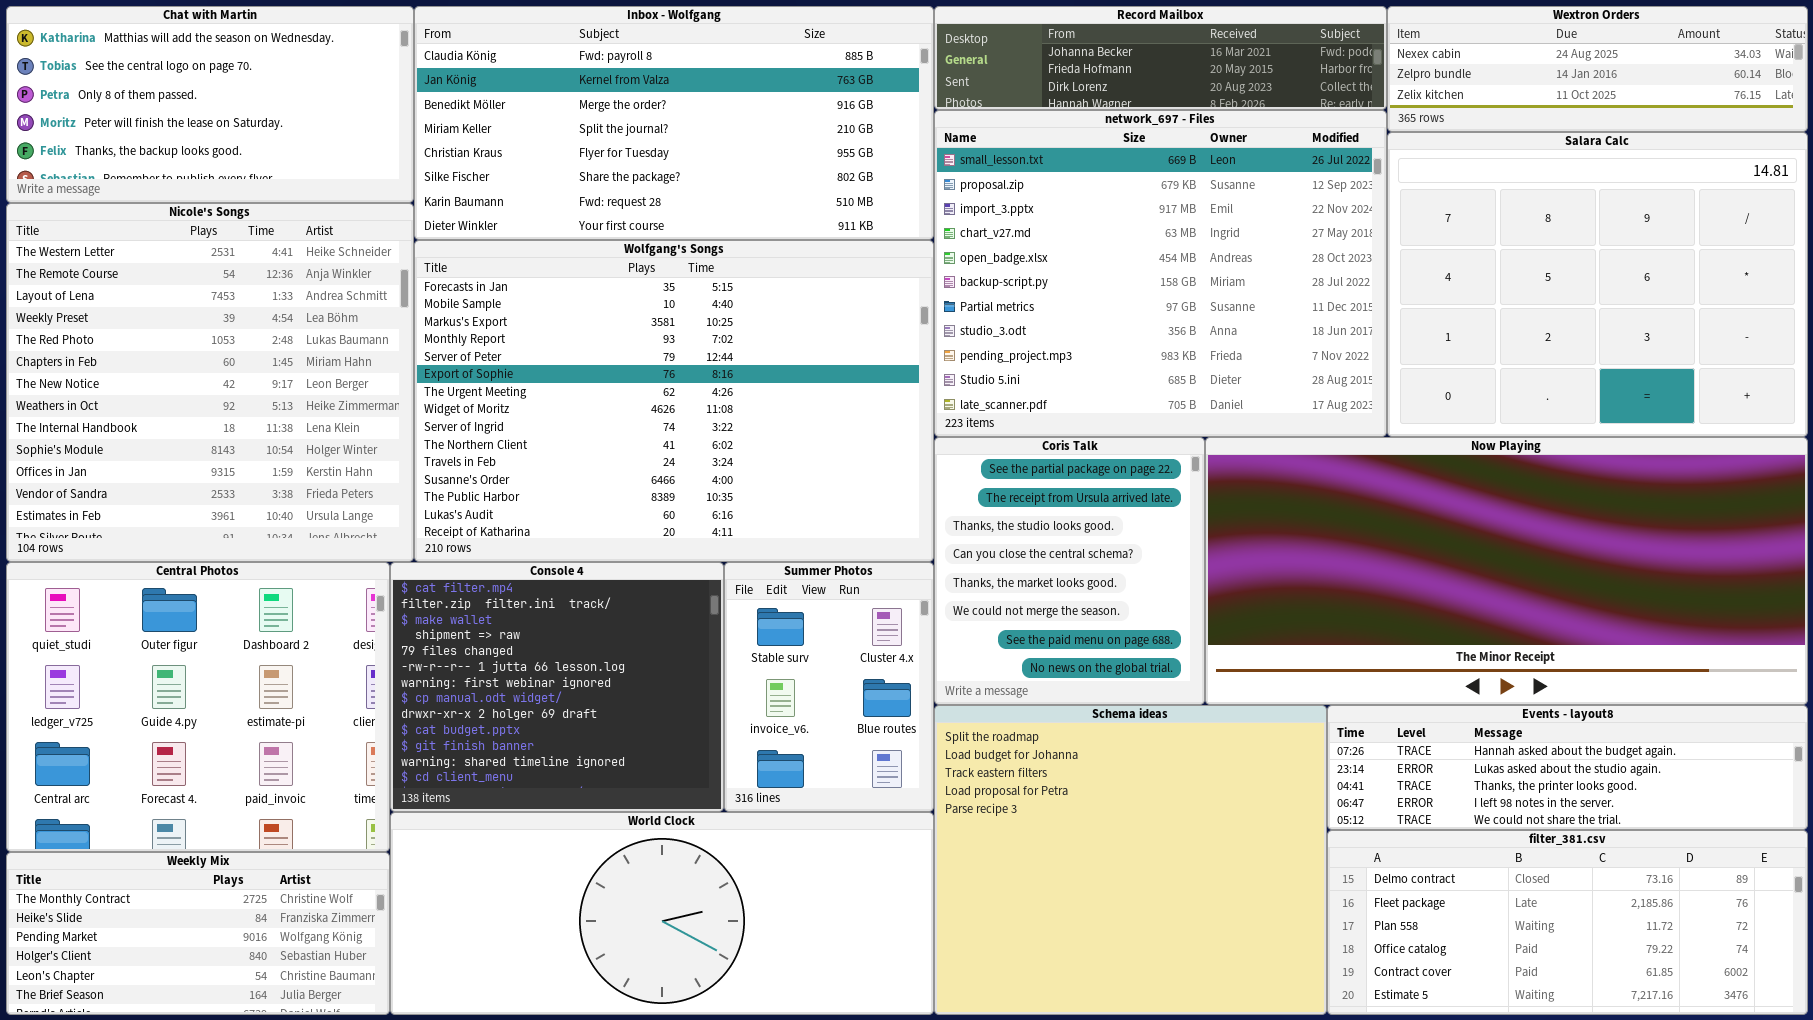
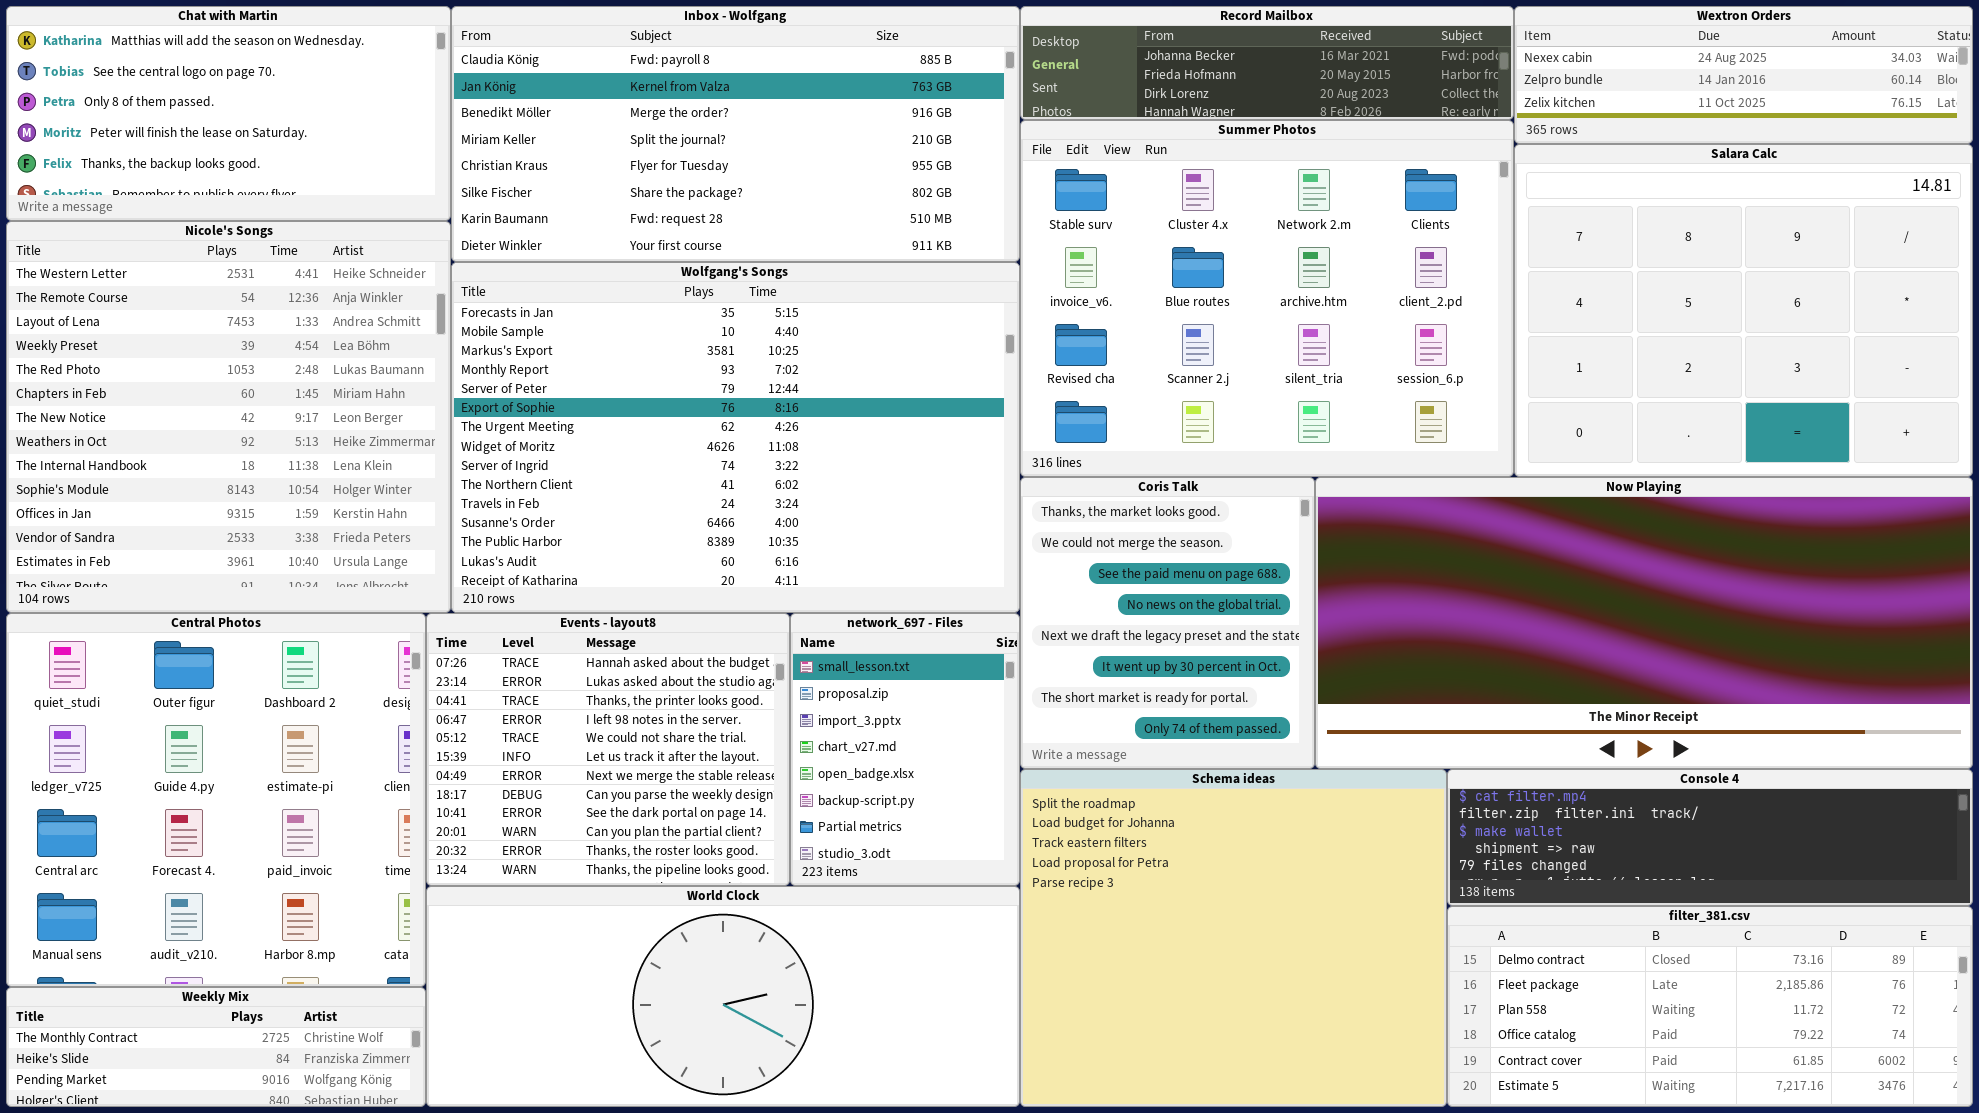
network_697 - Files: [934,110,1387,437] -> [790,613,1020,886], moved, resized
Coris Talk: [934,437,1205,705] -> [1020,477,1315,769], scrolled down 4 rows
Central Photos: [6,562,390,852] -> [6,613,426,987], resized
Console 4: [390,562,724,812] -> [1447,769,1973,906], moved, resized
Summer Photos: [724,562,934,812] -> [1020,120,1514,477], moved, resized
Events - layout8: [1327,705,1808,830] -> [426,613,790,886], moved, resized
Weekly Mix: [6,852,390,1015] -> [6,987,426,1107], resized

